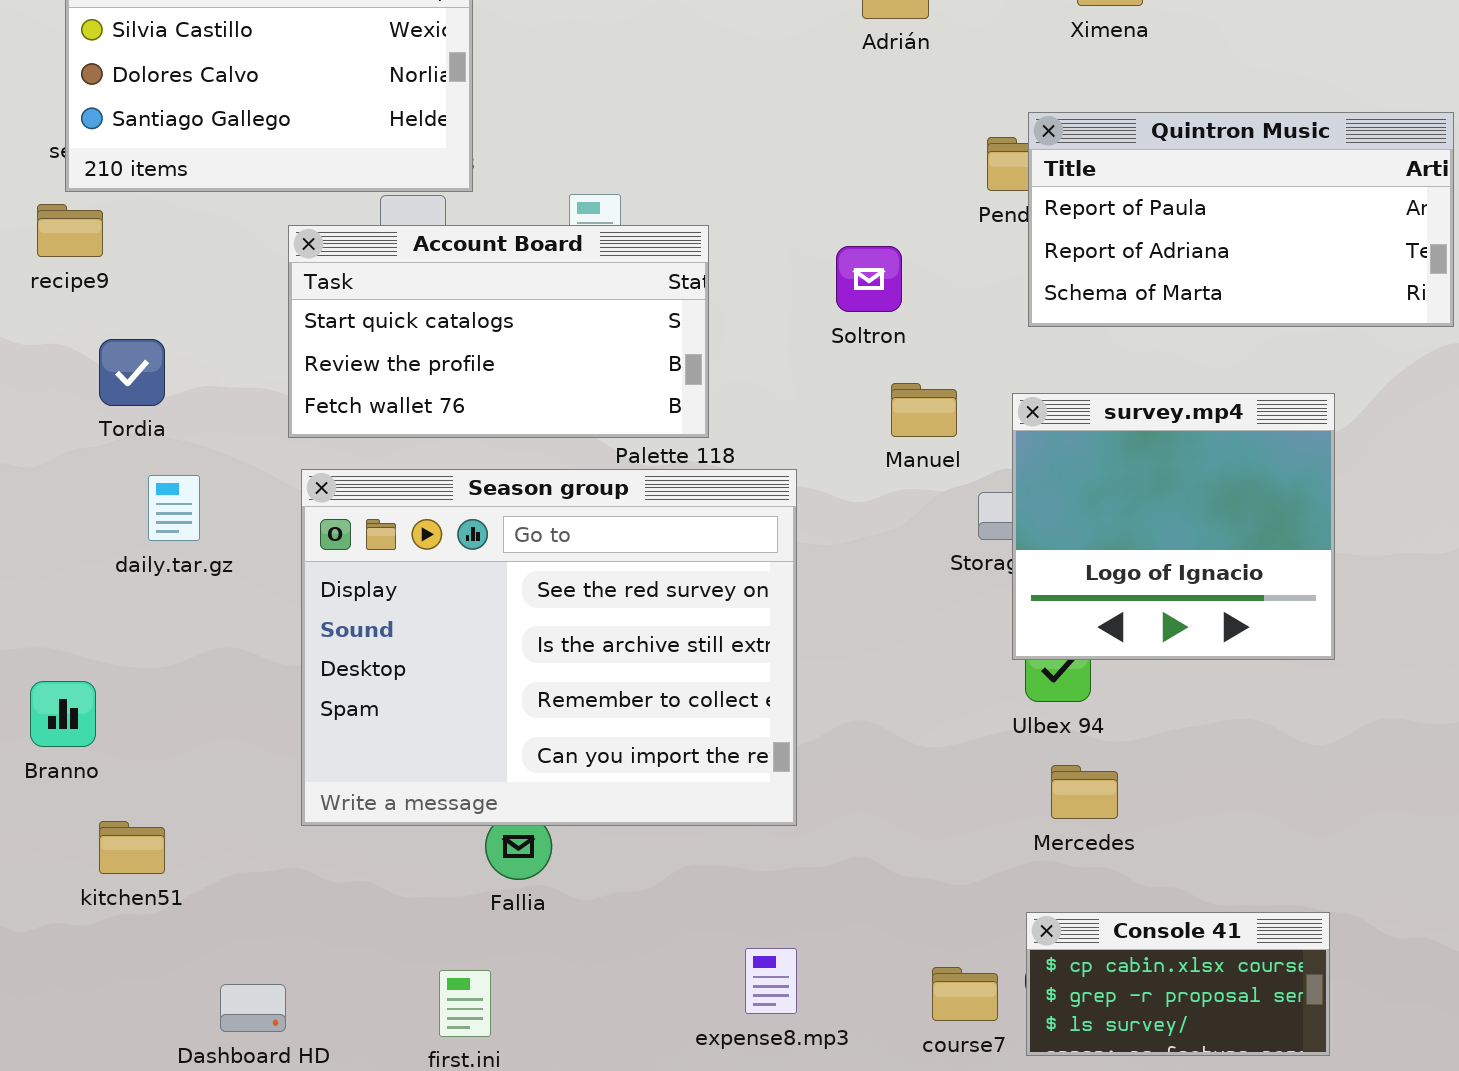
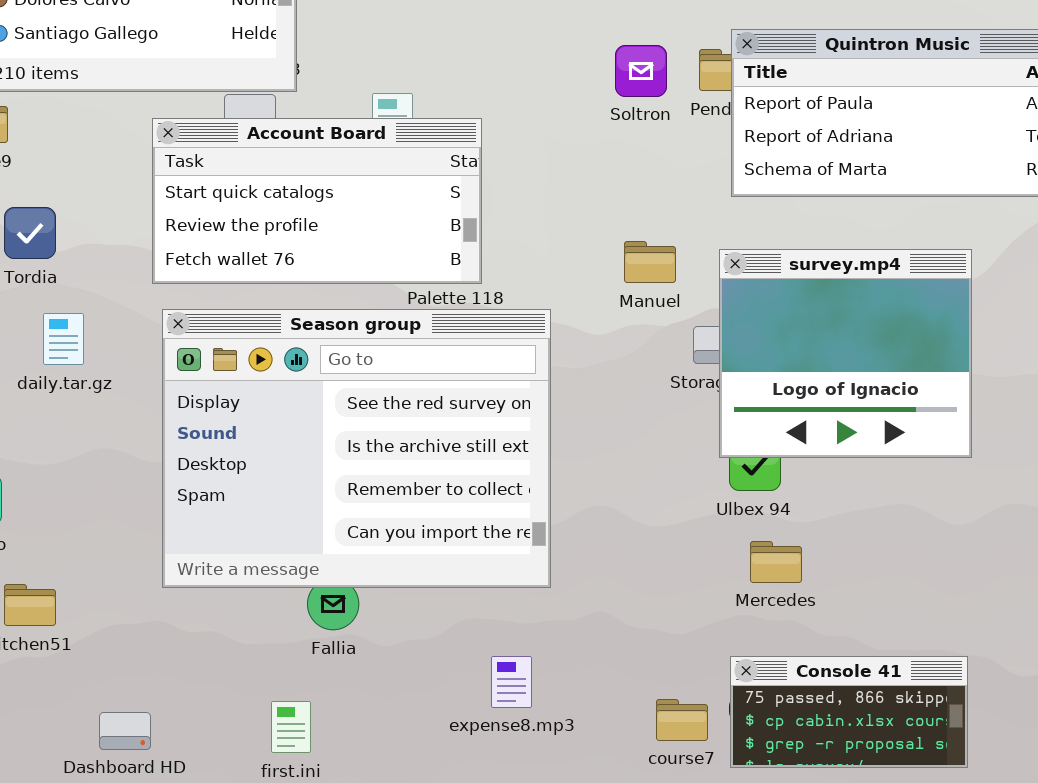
Soltron: [836,246,902,312] -> [615,45,667,97], moved
Console 41: [1026,912,1330,1056] -> [730,656,968,768], scrolled up 1 row
expense8.mp3: [745,948,797,1014] -> [491,656,532,708], moved

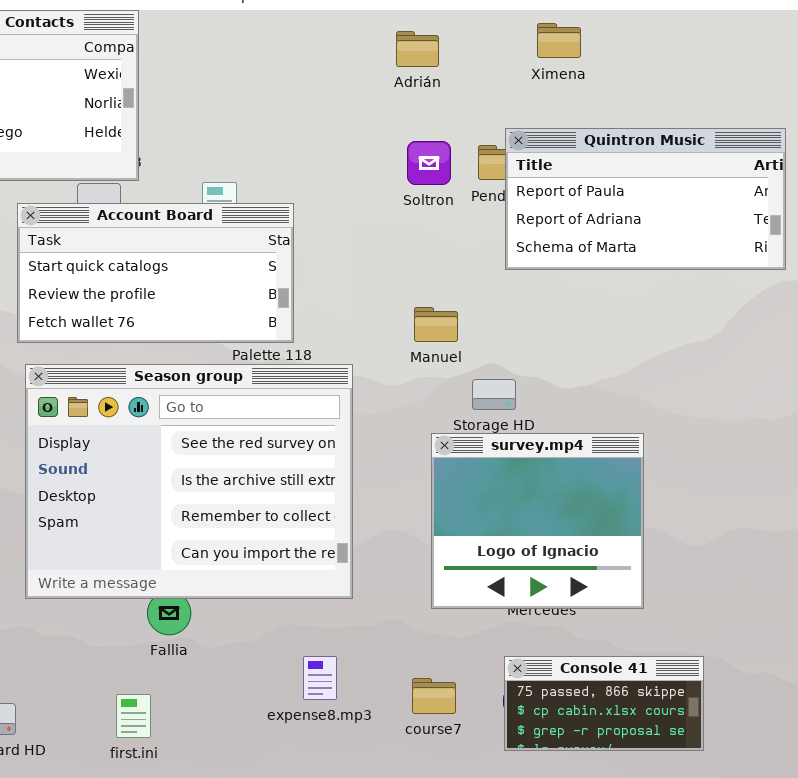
survey.mp4: [719,249,972,458] -> [431,433,644,609], moved
course7: [656,699,708,741] -> [412,678,456,714], moved

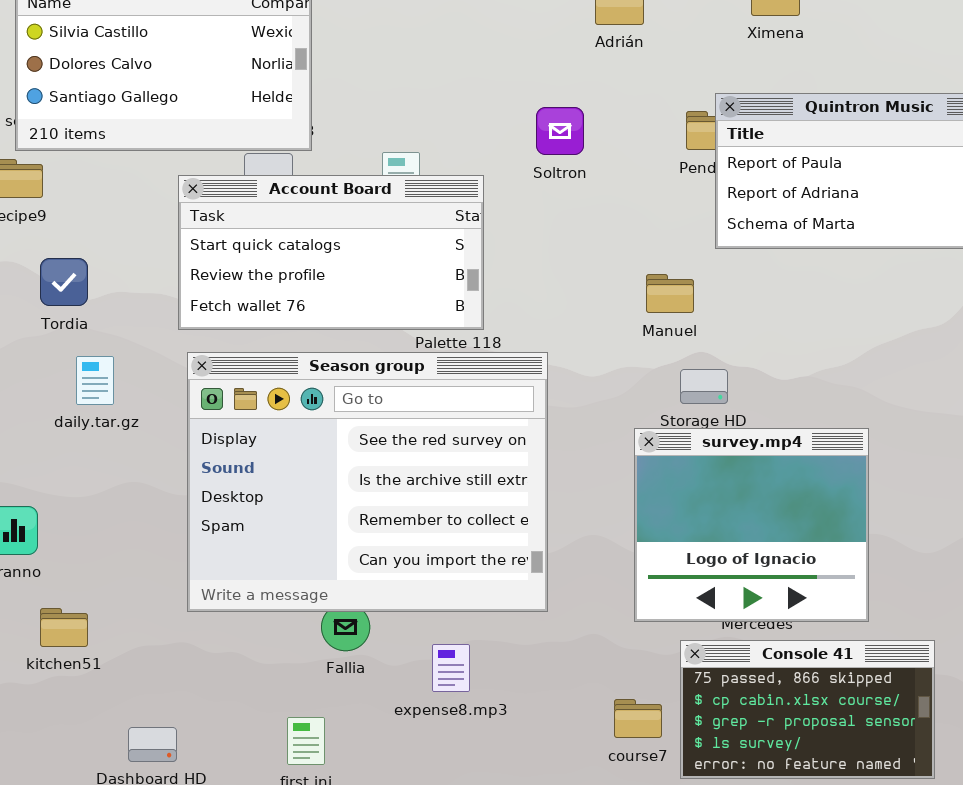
Soltron: [407,141,451,185] -> [536,107,584,155], moved
Manuel: [414,307,458,342] -> [646,274,694,313], moved
expense8.mp3: [303,656,337,700] -> [432,644,470,692], moved
Console 41: [504,656,704,751] -> [680,640,935,779], resized

